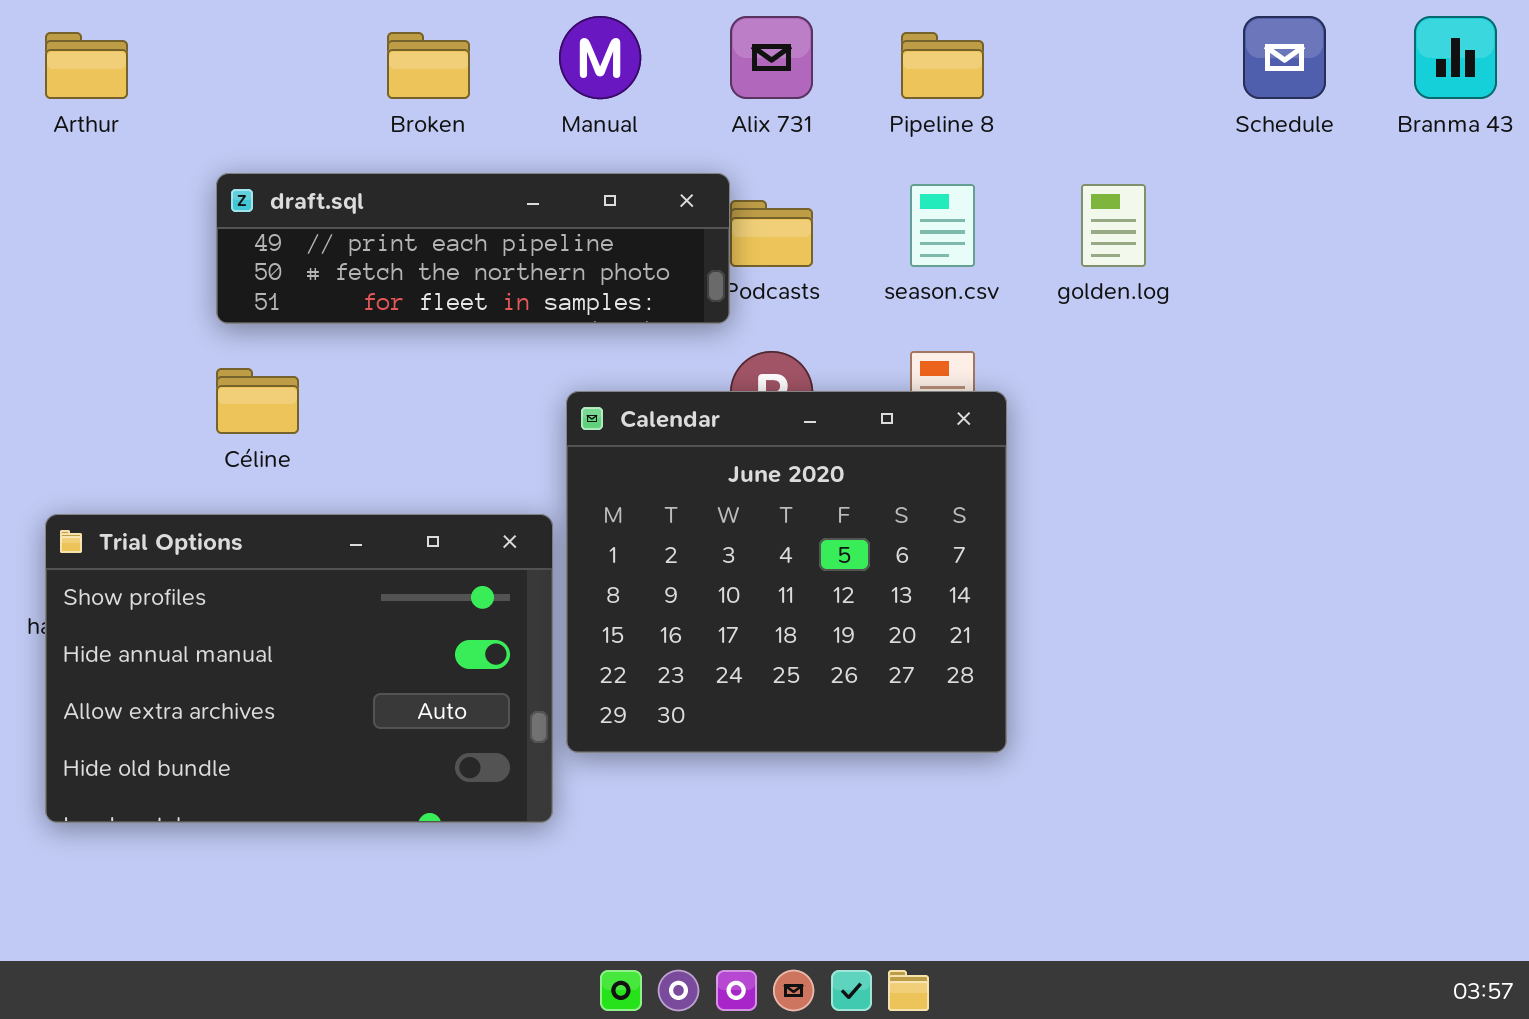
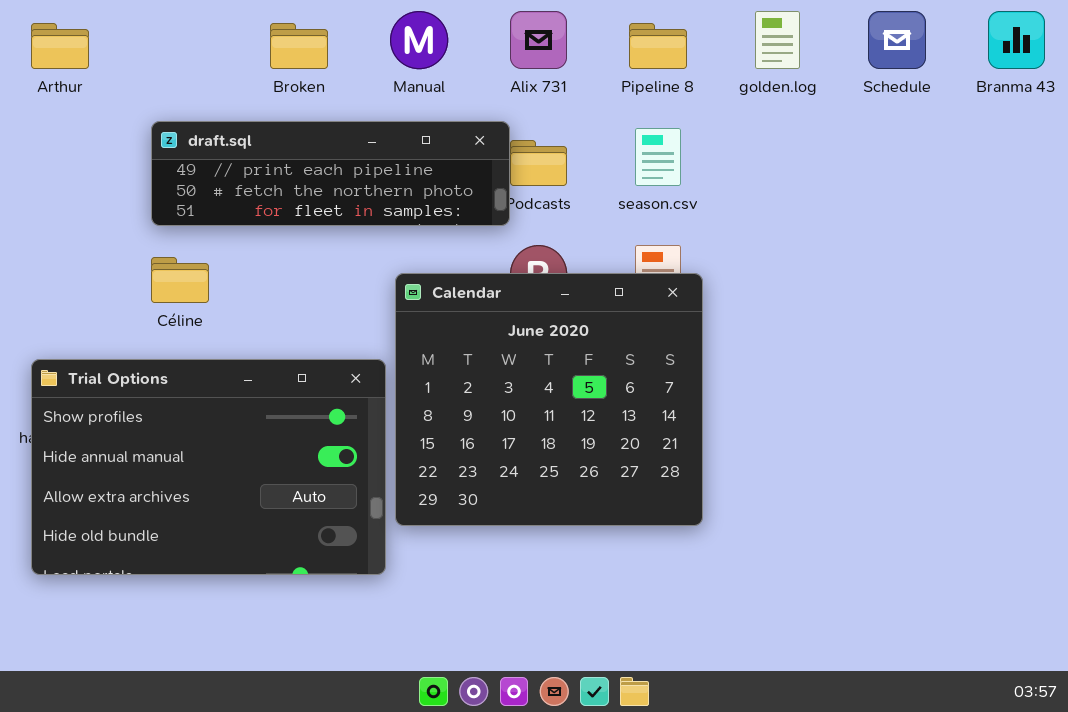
golden.log: [1081,184,1146,267] -> [755,11,800,69], moved

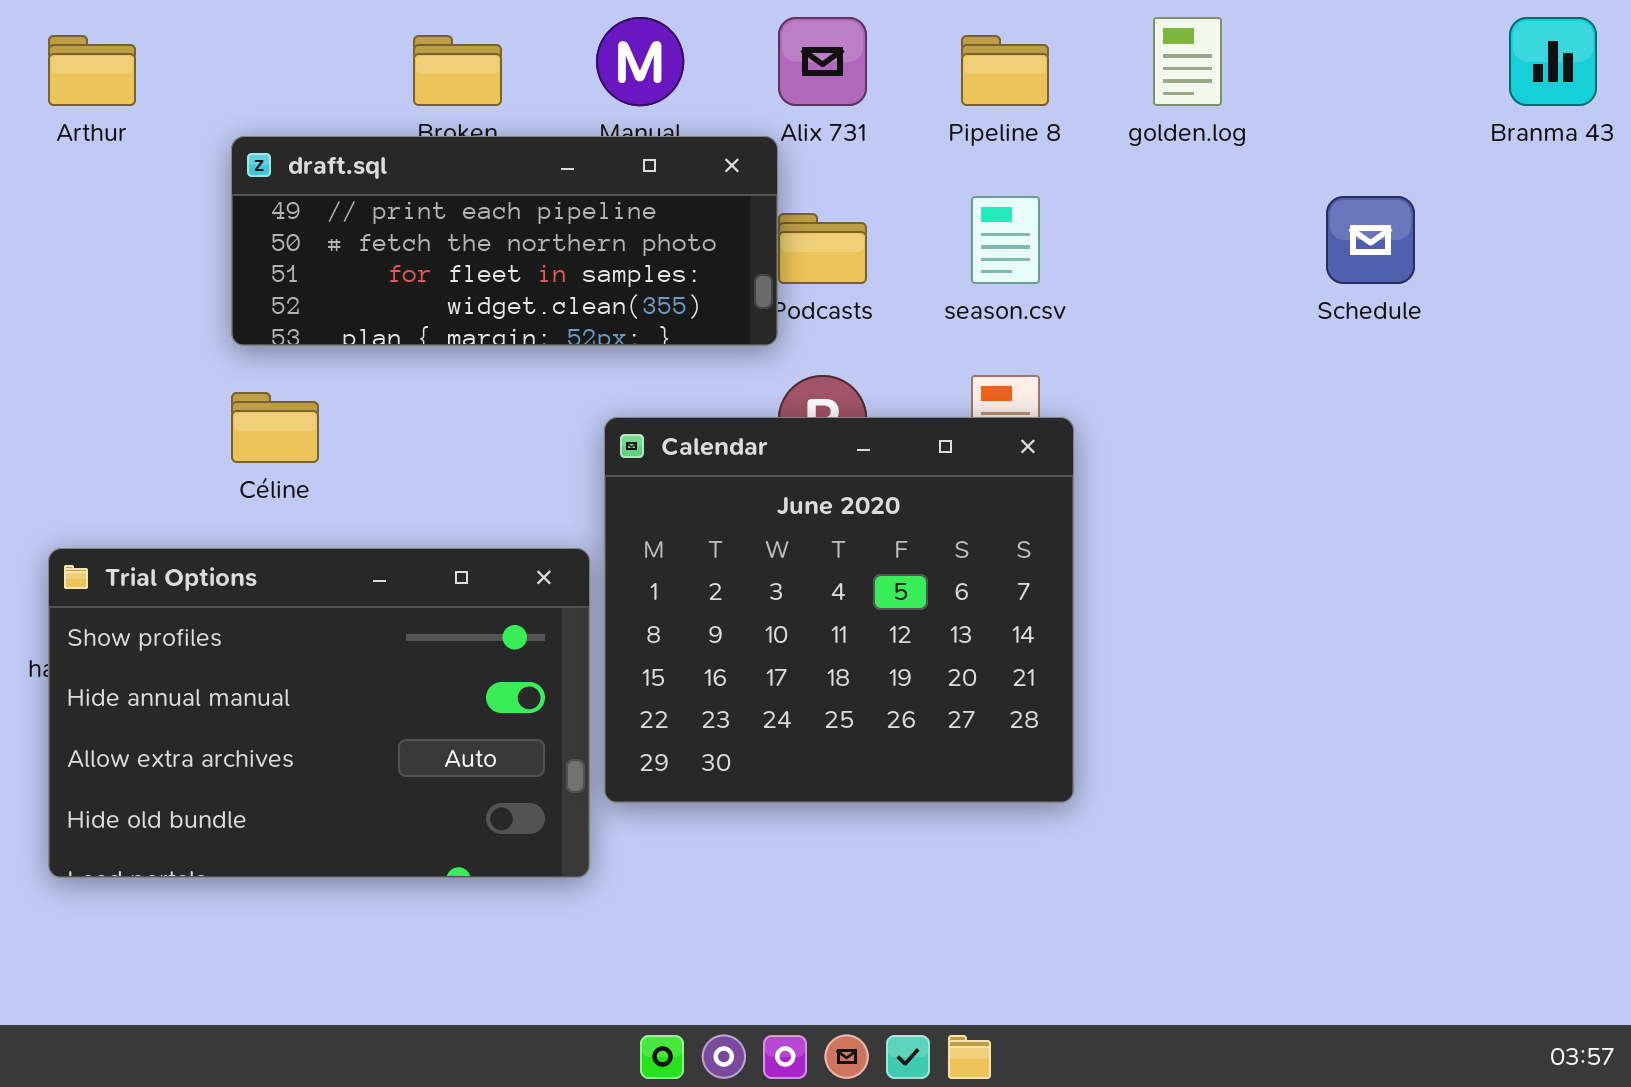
Schedule: [868,11,926,69] -> [1326,196,1415,284], moved
draft.sql: [151,121,510,226] -> [231,136,778,346], resized

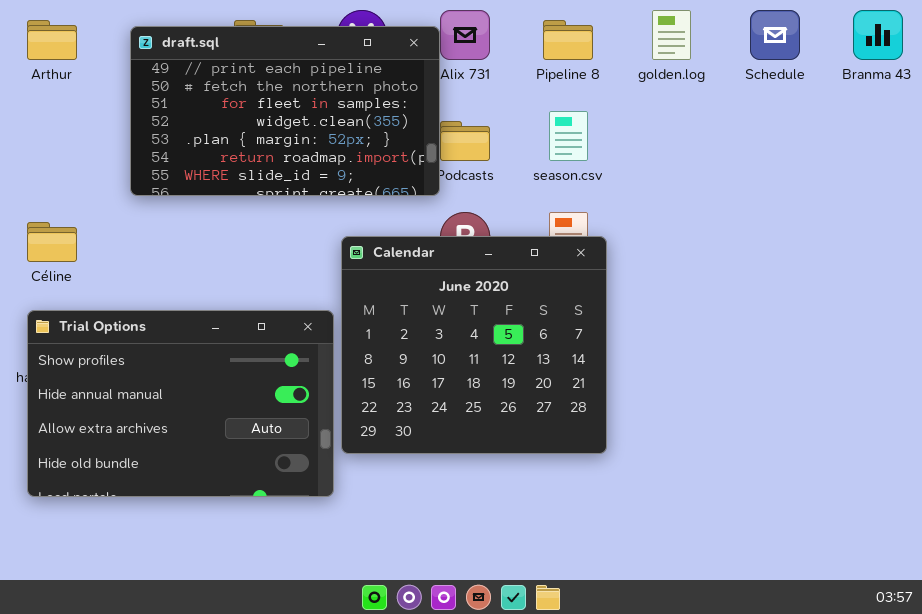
draft.sql: [231,136,778,346] -> [130,26,440,196], resized
Schedule: [1326,196,1415,284] -> [750,10,800,60], moved
Céline: [231,392,319,463] -> [27,222,77,262], moved

